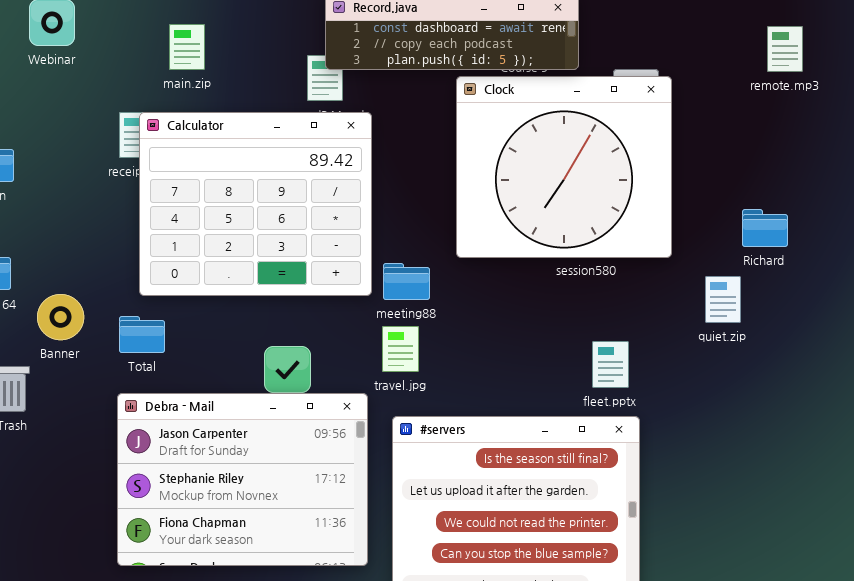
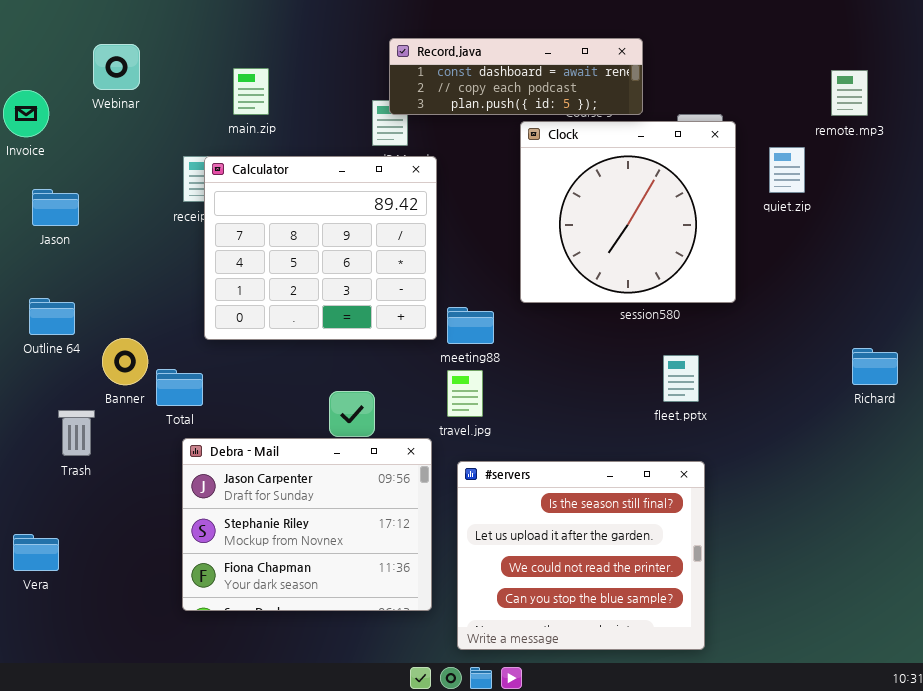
Richard: [742,209,788,247] -> [852,348,898,385], moved
quiet.zip: [705,276,741,323] -> [769,147,805,193], moved
Total: [119,316,165,353] -> [156,369,203,406], moved
fleet.pptx: [592,341,629,388] -> [663,355,699,402], moved

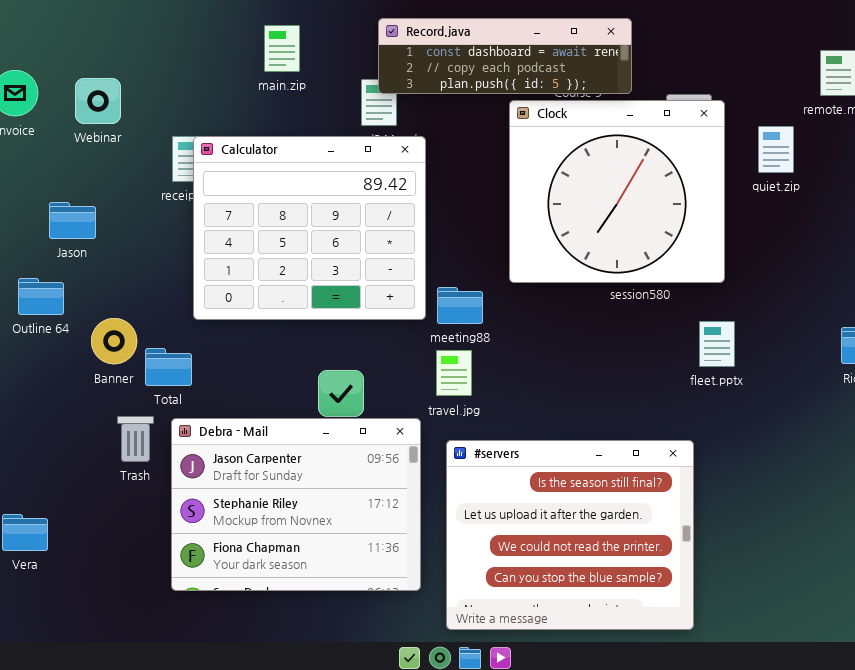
Webinar: [93,44,140,90] -> [75,78,121,124], moved
main.zip: [233,68,269,115] -> [264,25,300,72], moved
Jason: [32,189,79,226] -> [49,202,96,239], moved
fleet.pptx: [663,355,699,402] -> [699,321,735,367], moved
Trash: [58,410,95,456] -> [117,416,154,462], moved

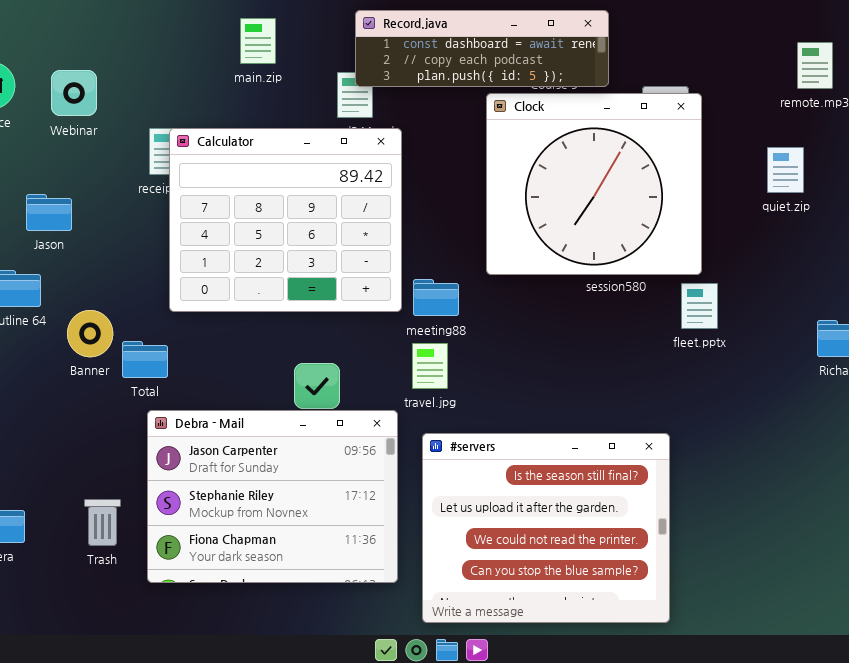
quiet.zip: [758,126,794,173] -> [767,147,804,193], moved
fleet.pptx: [699,321,735,367] -> [681,283,718,329], moved
Trash: [117,416,154,462] -> [84,499,121,546], moved

